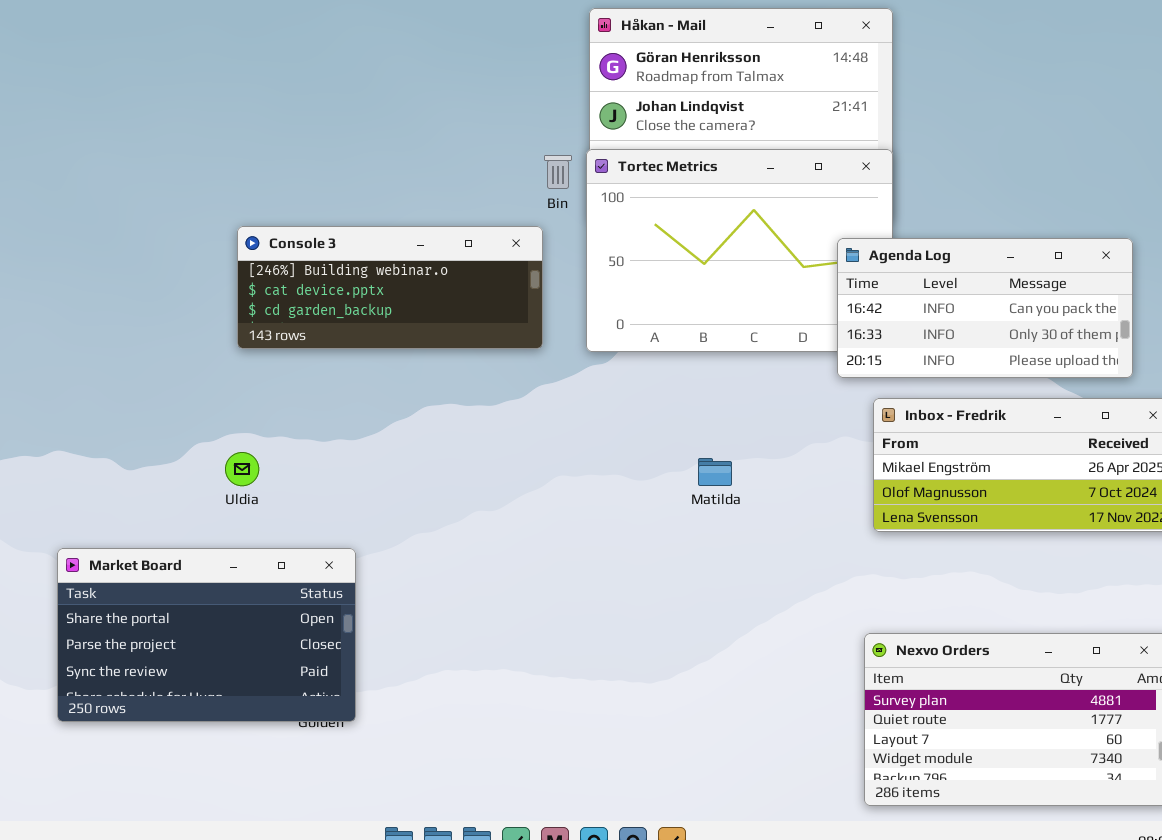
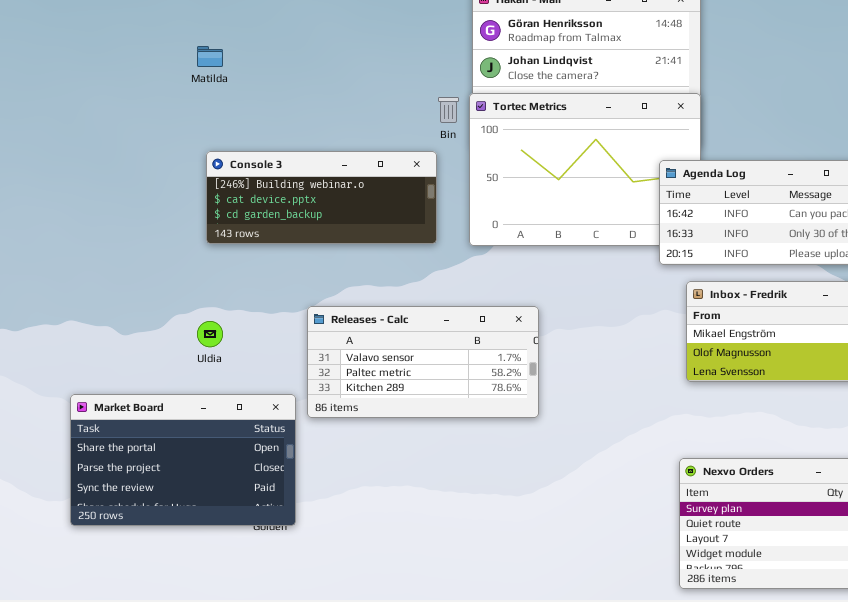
Releases - Calc: none -> [307,306,539,418], opened
Matilda: [698,458,732,486] -> [197,46,223,67], moved

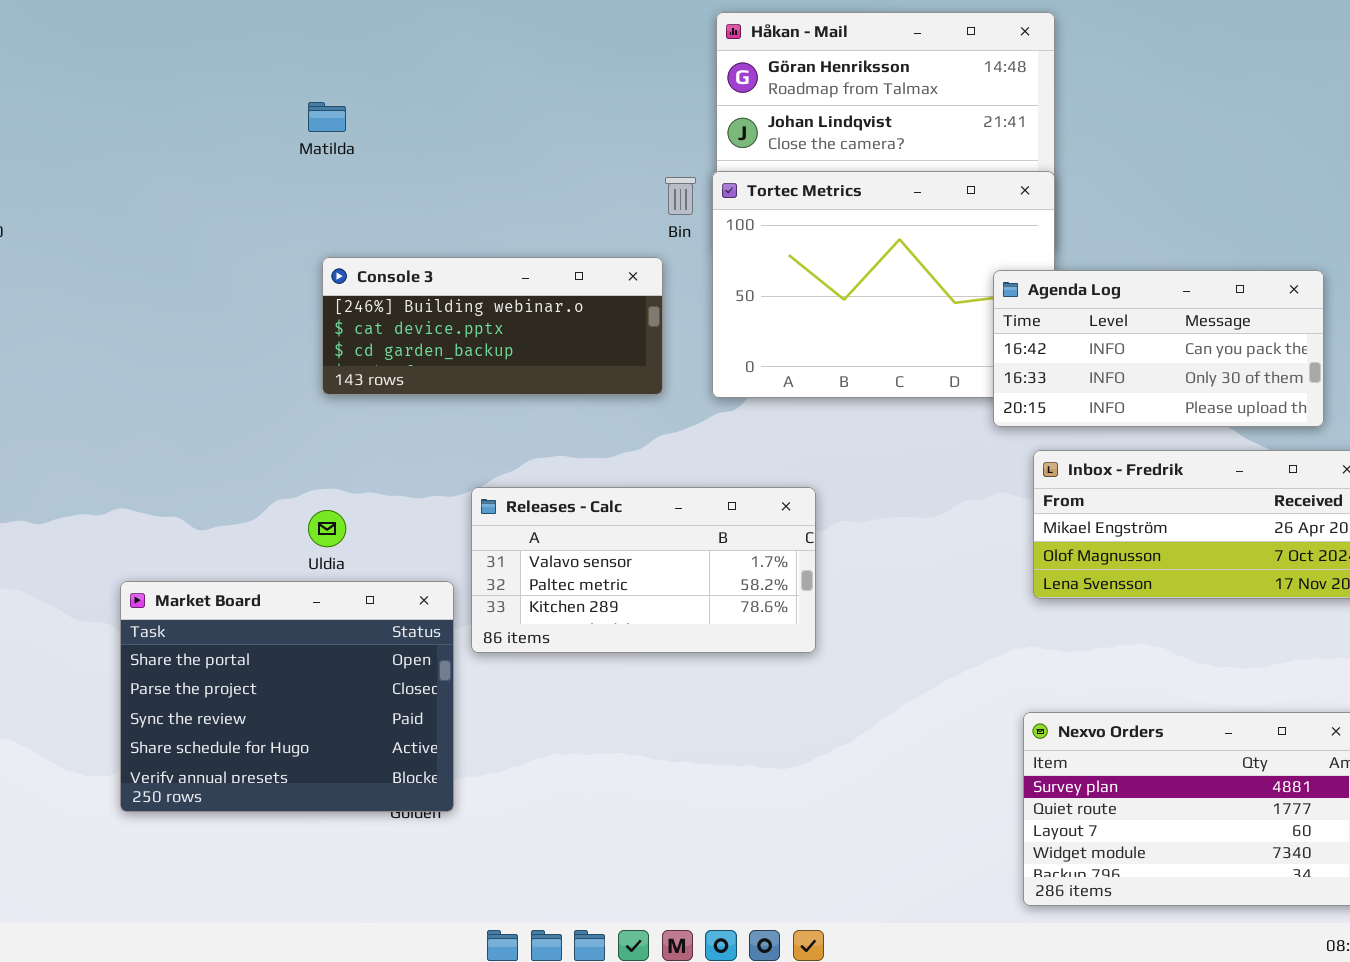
Market Board: [70,394,296,526] -> [120,581,454,812], resized

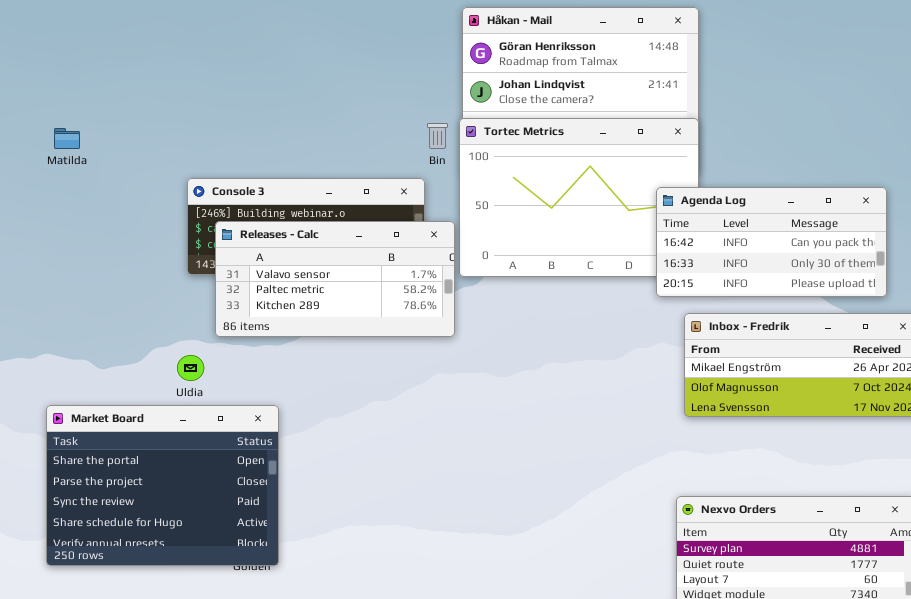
Matilda: [308,102,346,132] -> [54,128,80,149], moved
Releases - Calc: [471,487,816,653] -> [215,221,455,337], moved

